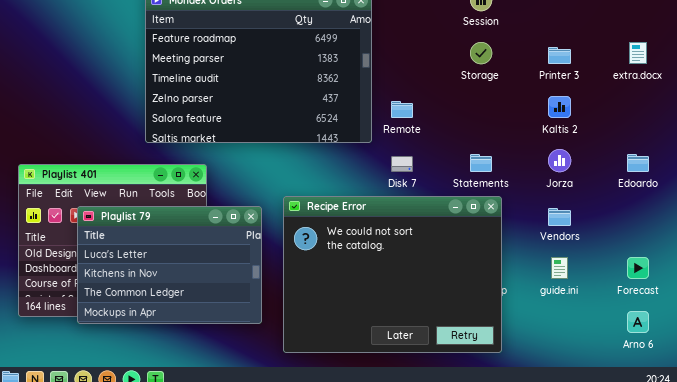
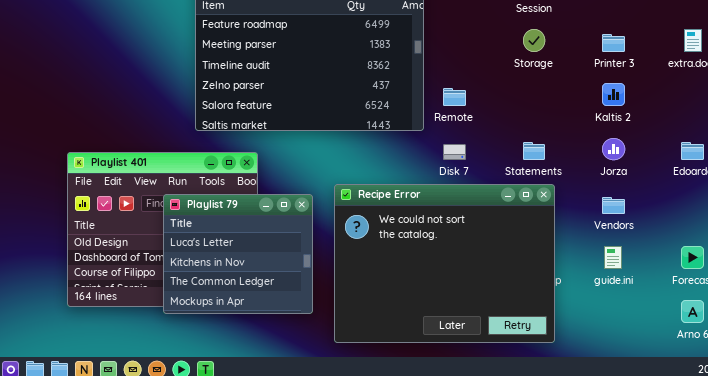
Playlist 79: [77,206,262,324] -> [163,194,313,314], resized

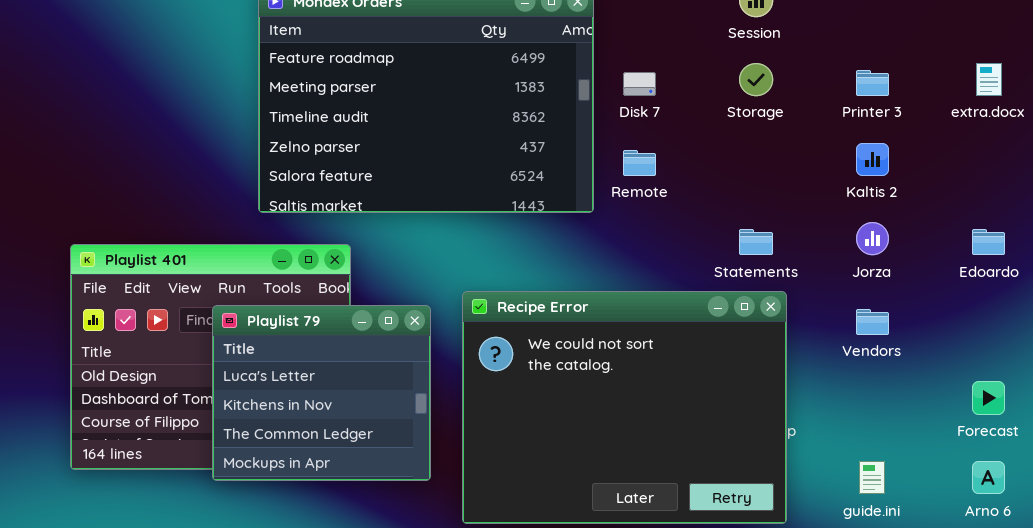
Disk 7: [443,144,466,160] -> [623,72,656,96], moved
guide.ini: [604,246,622,269] -> [859,461,885,494], moved

